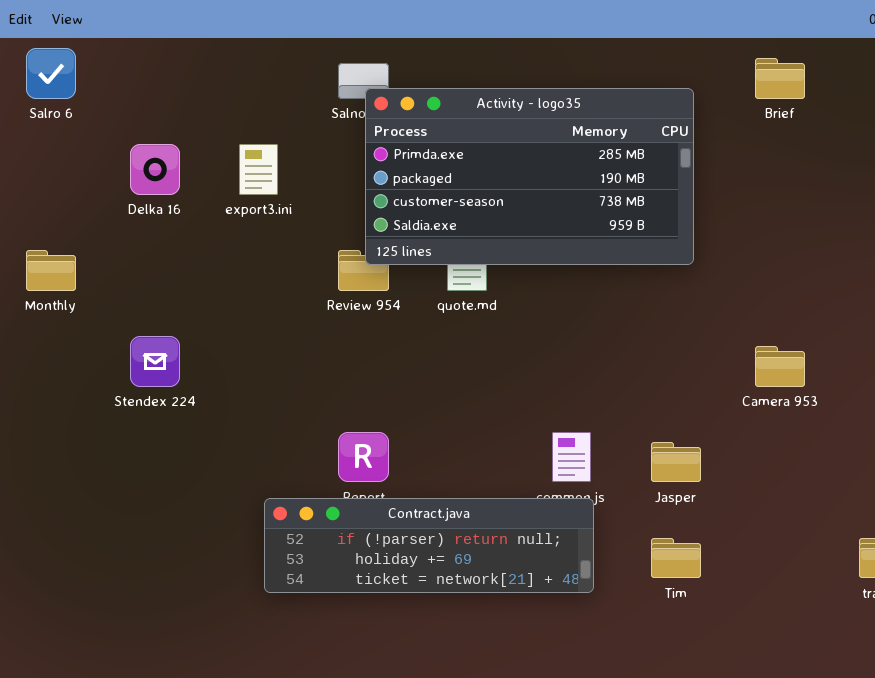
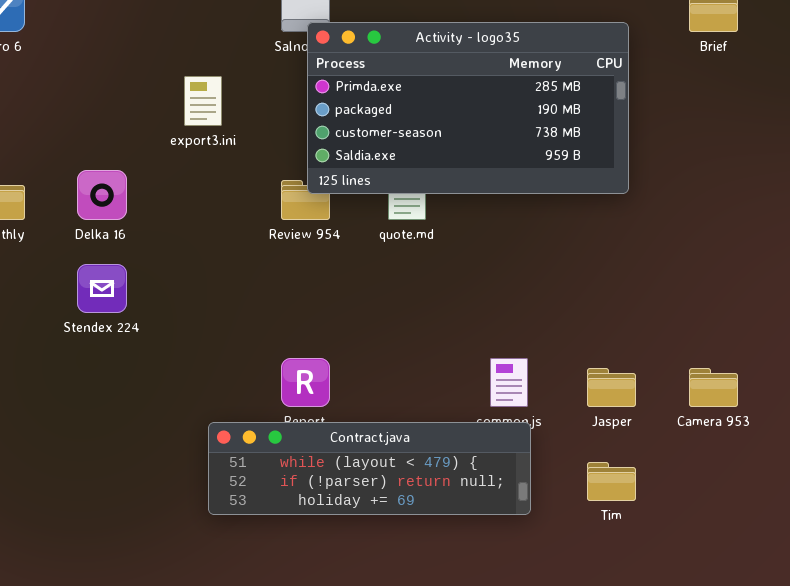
Delka 16: [130,144,180,195] -> [77,170,127,220], moved
Camera 953: [755,346,805,387] -> [689,368,738,407], moved
Contract.java: [264,498,594,593] -> [208,422,531,515], scrolled up 1 row

